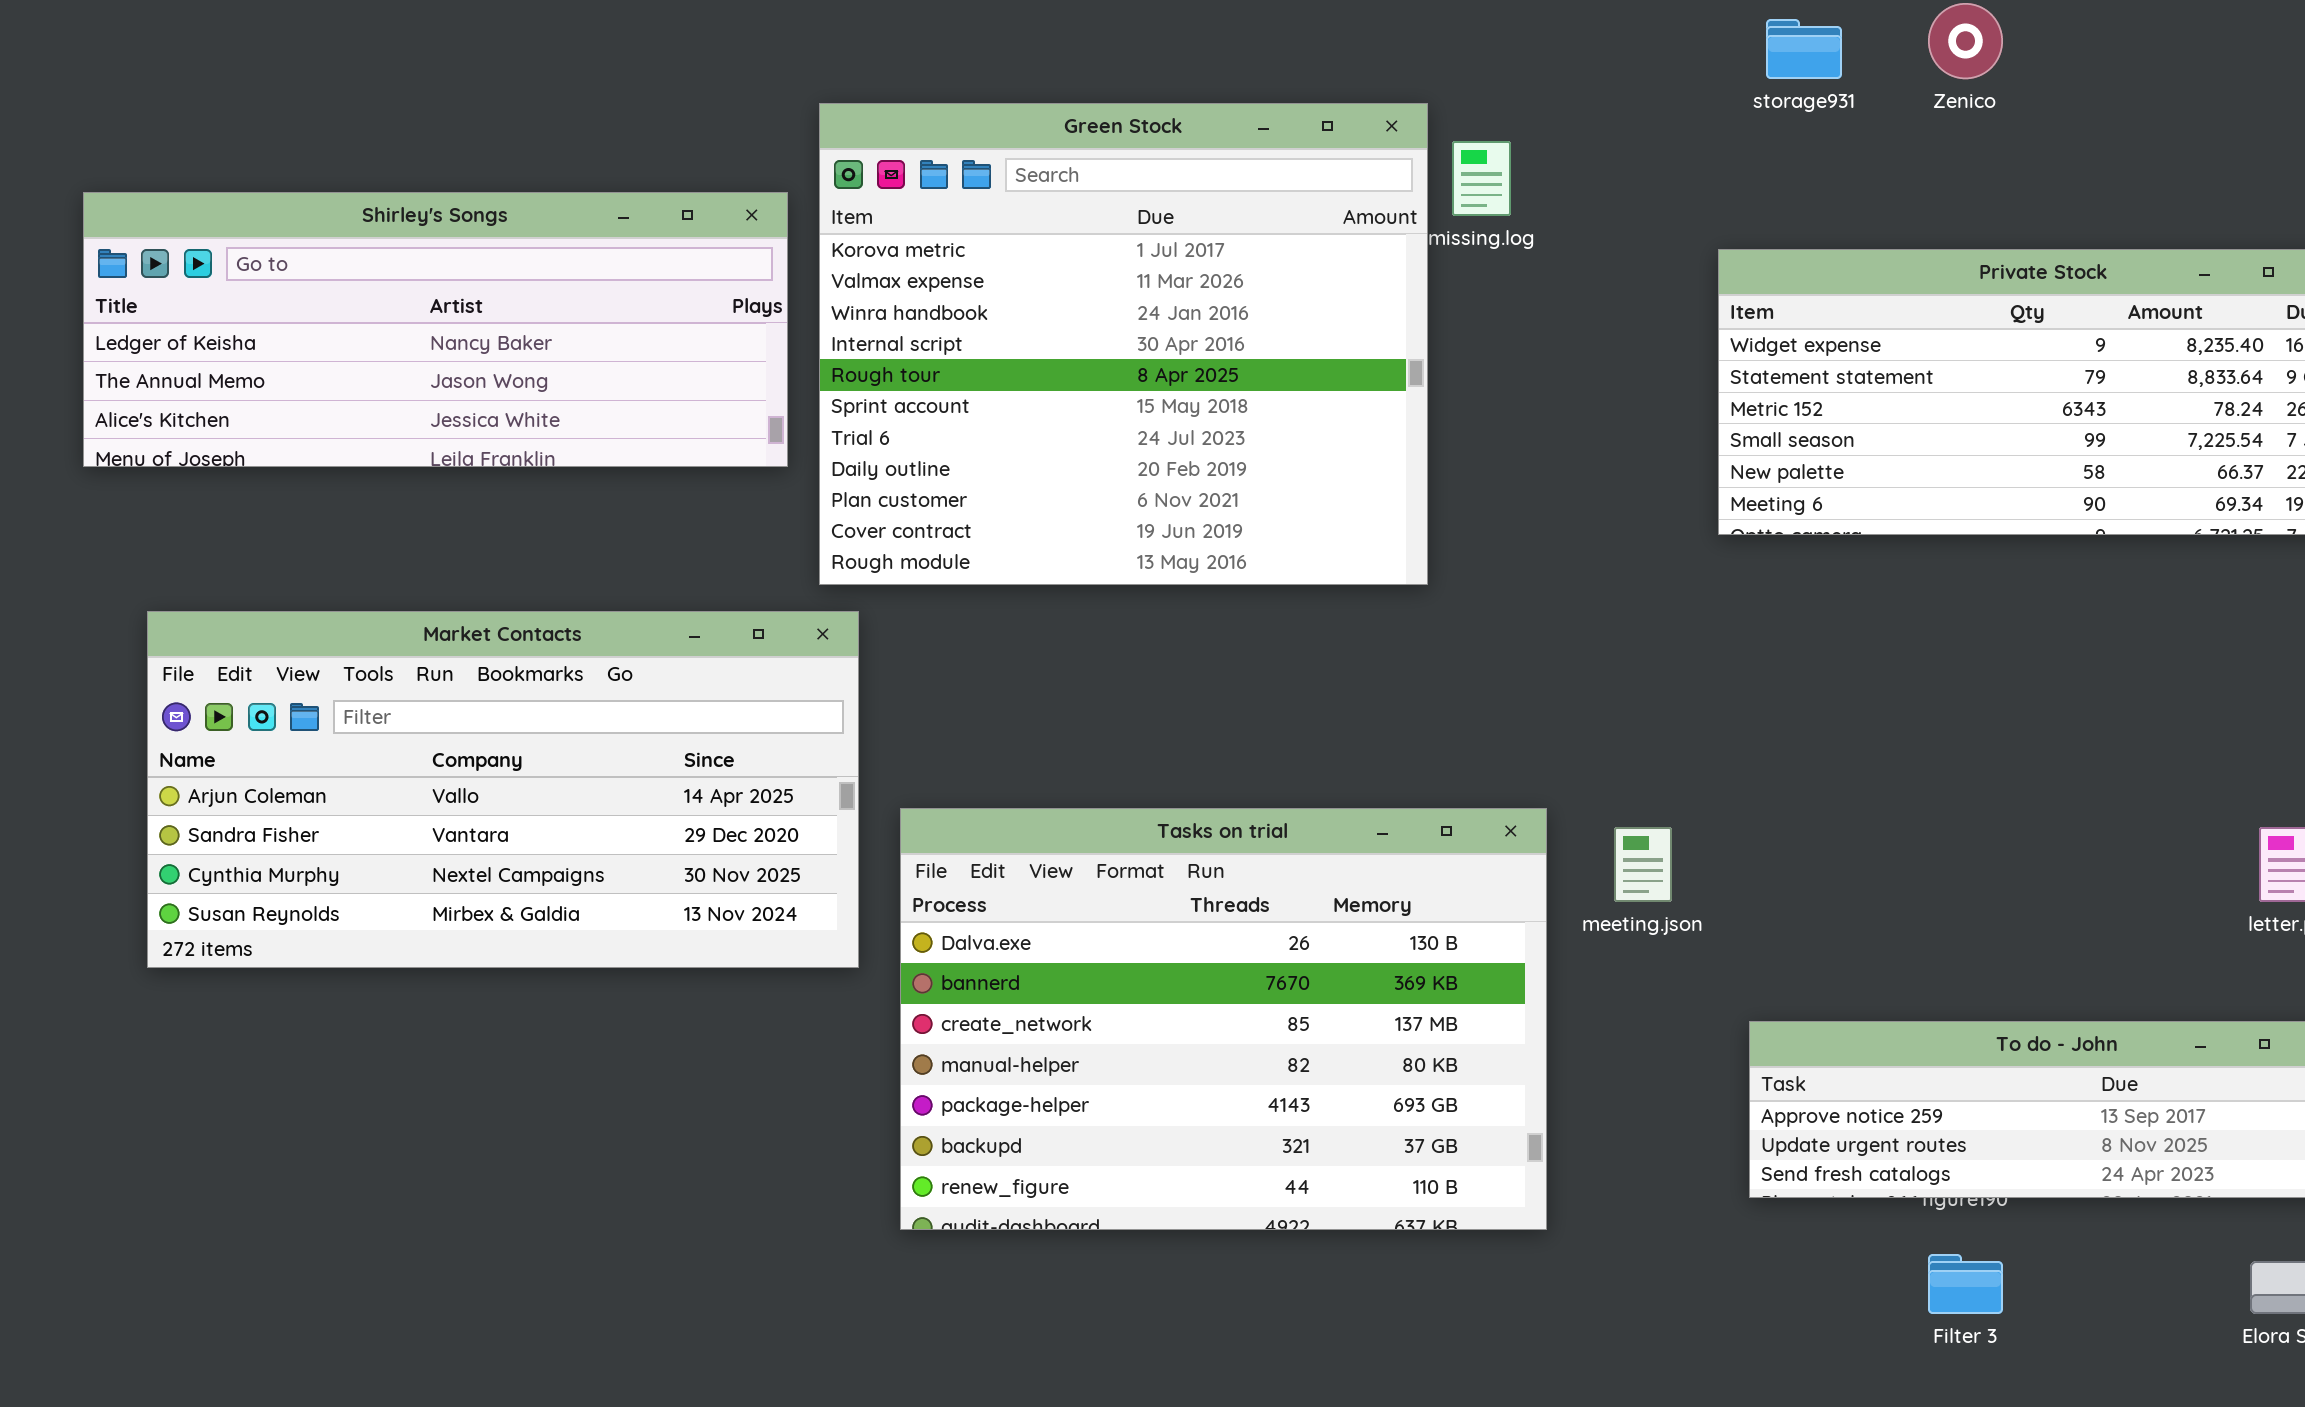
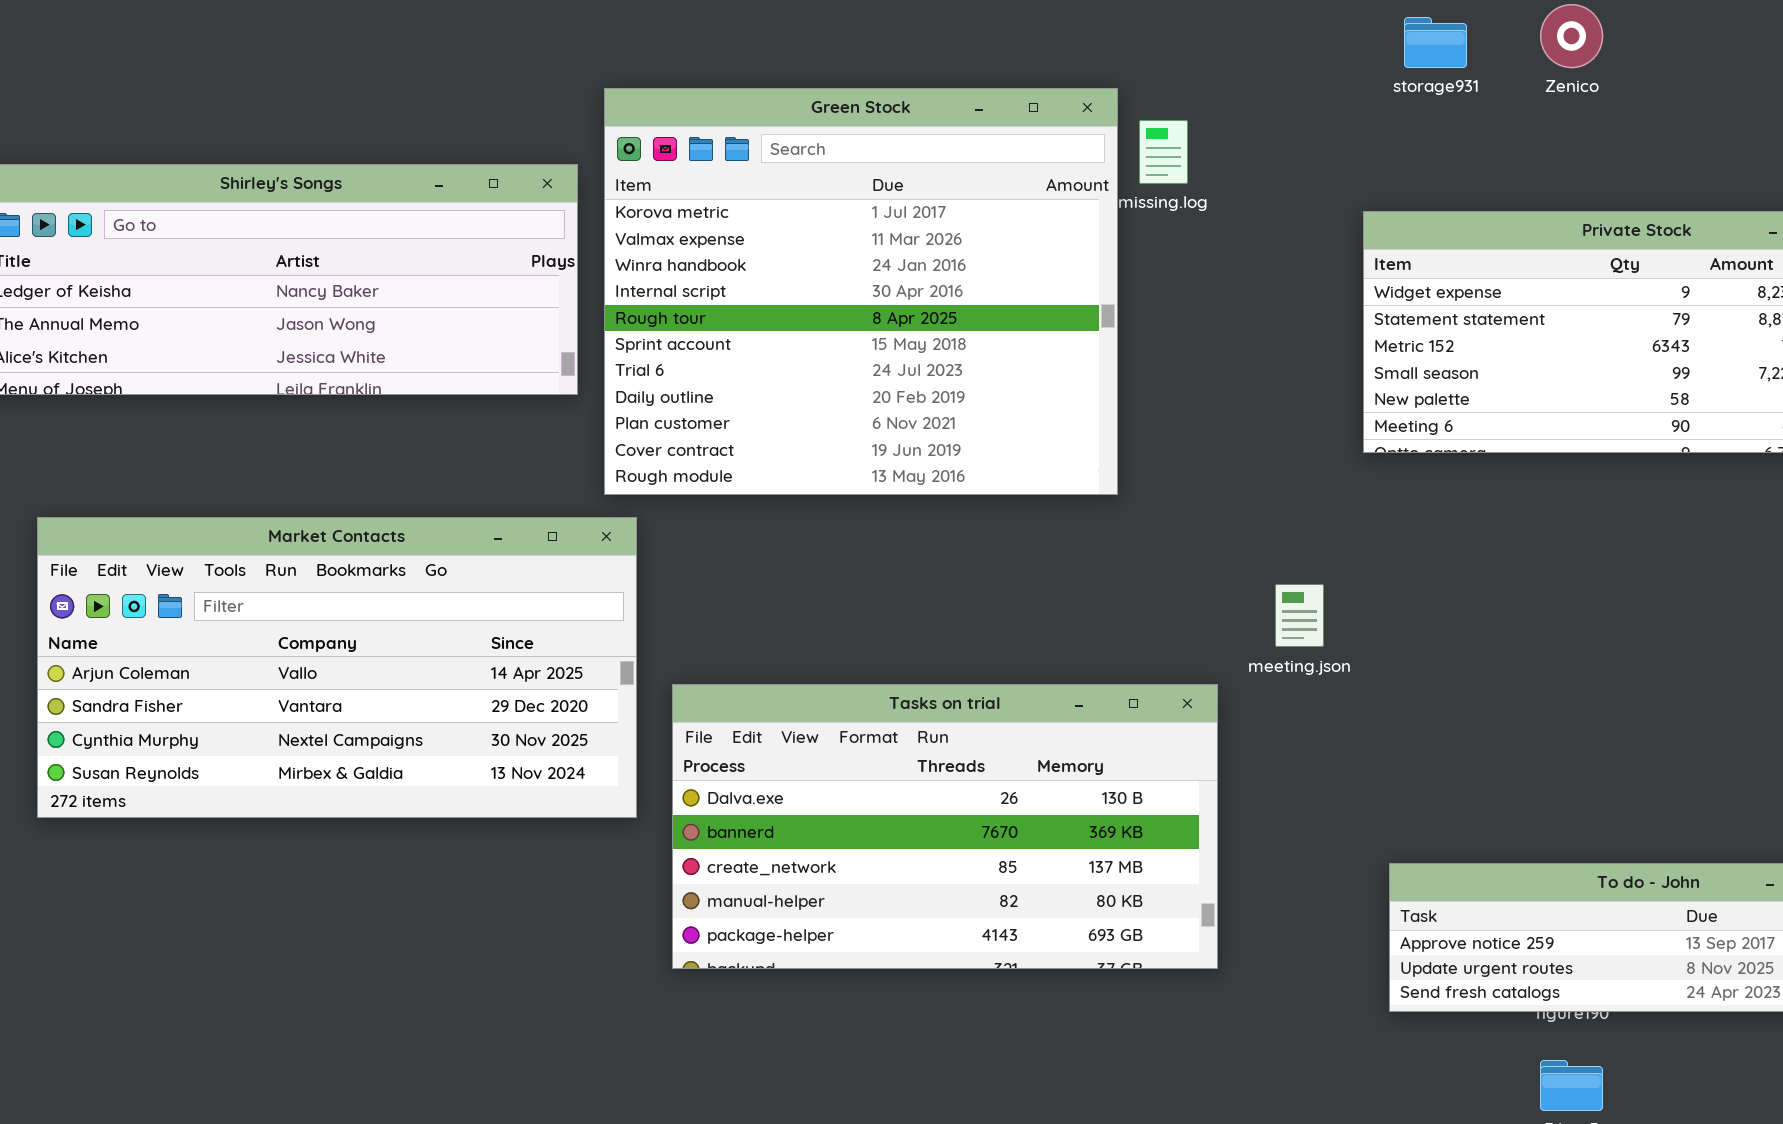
Tasks on trial: [900,808,1547,1230] -> [672,684,1218,969], resized
meeting.json: [1614,827,1672,902] -> [1275,584,1324,647], moved

